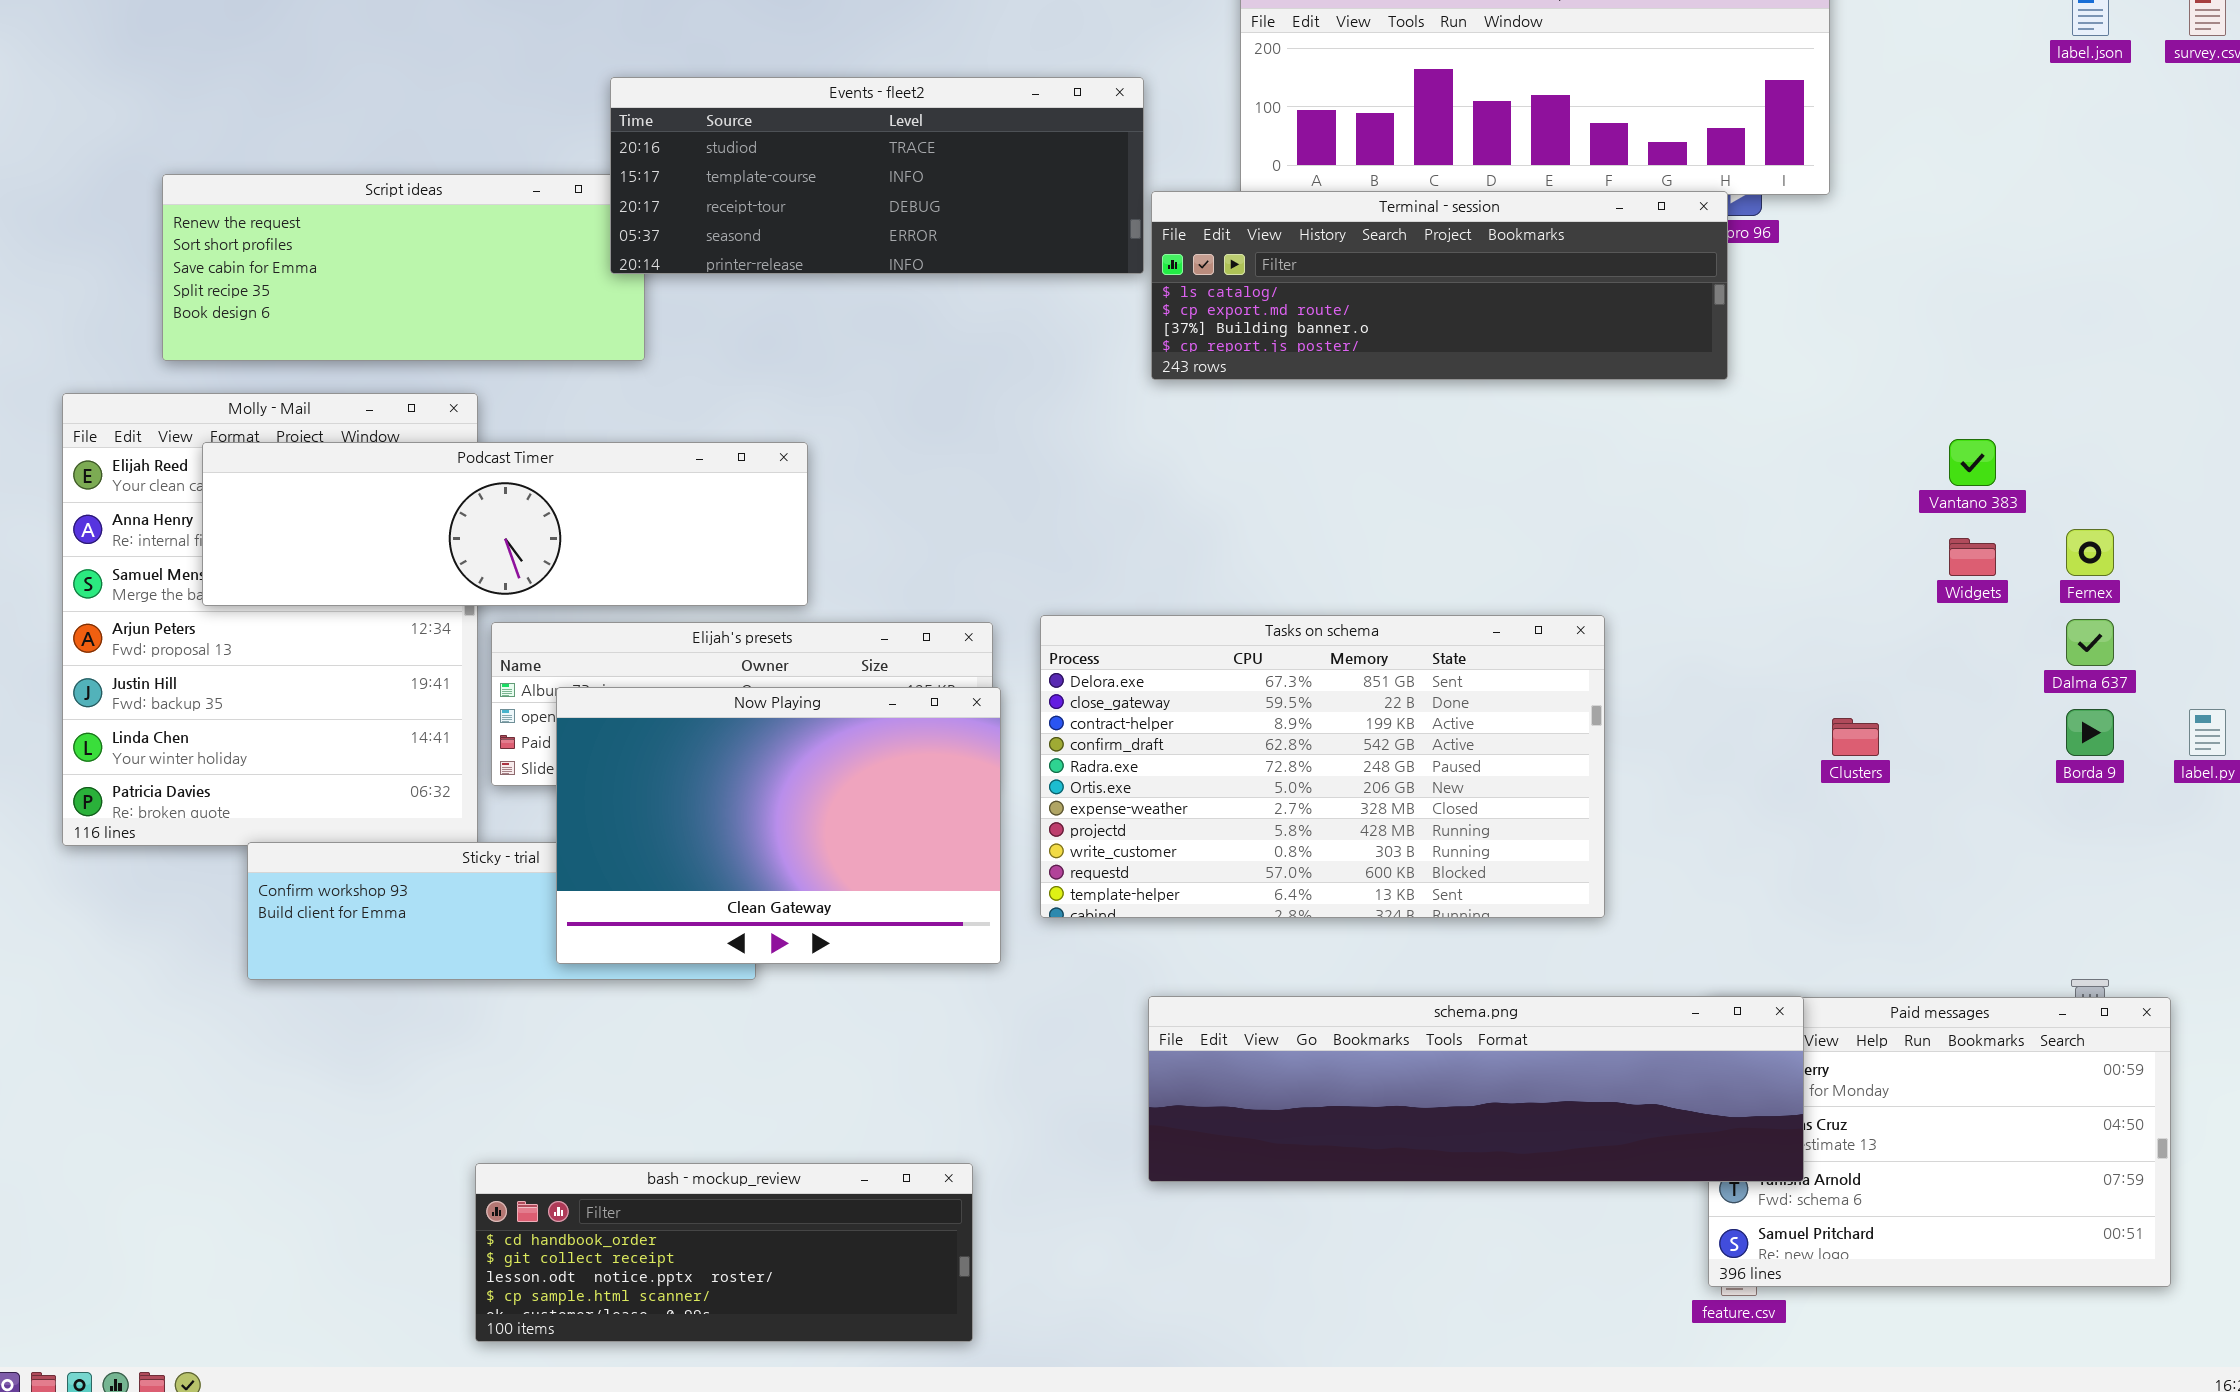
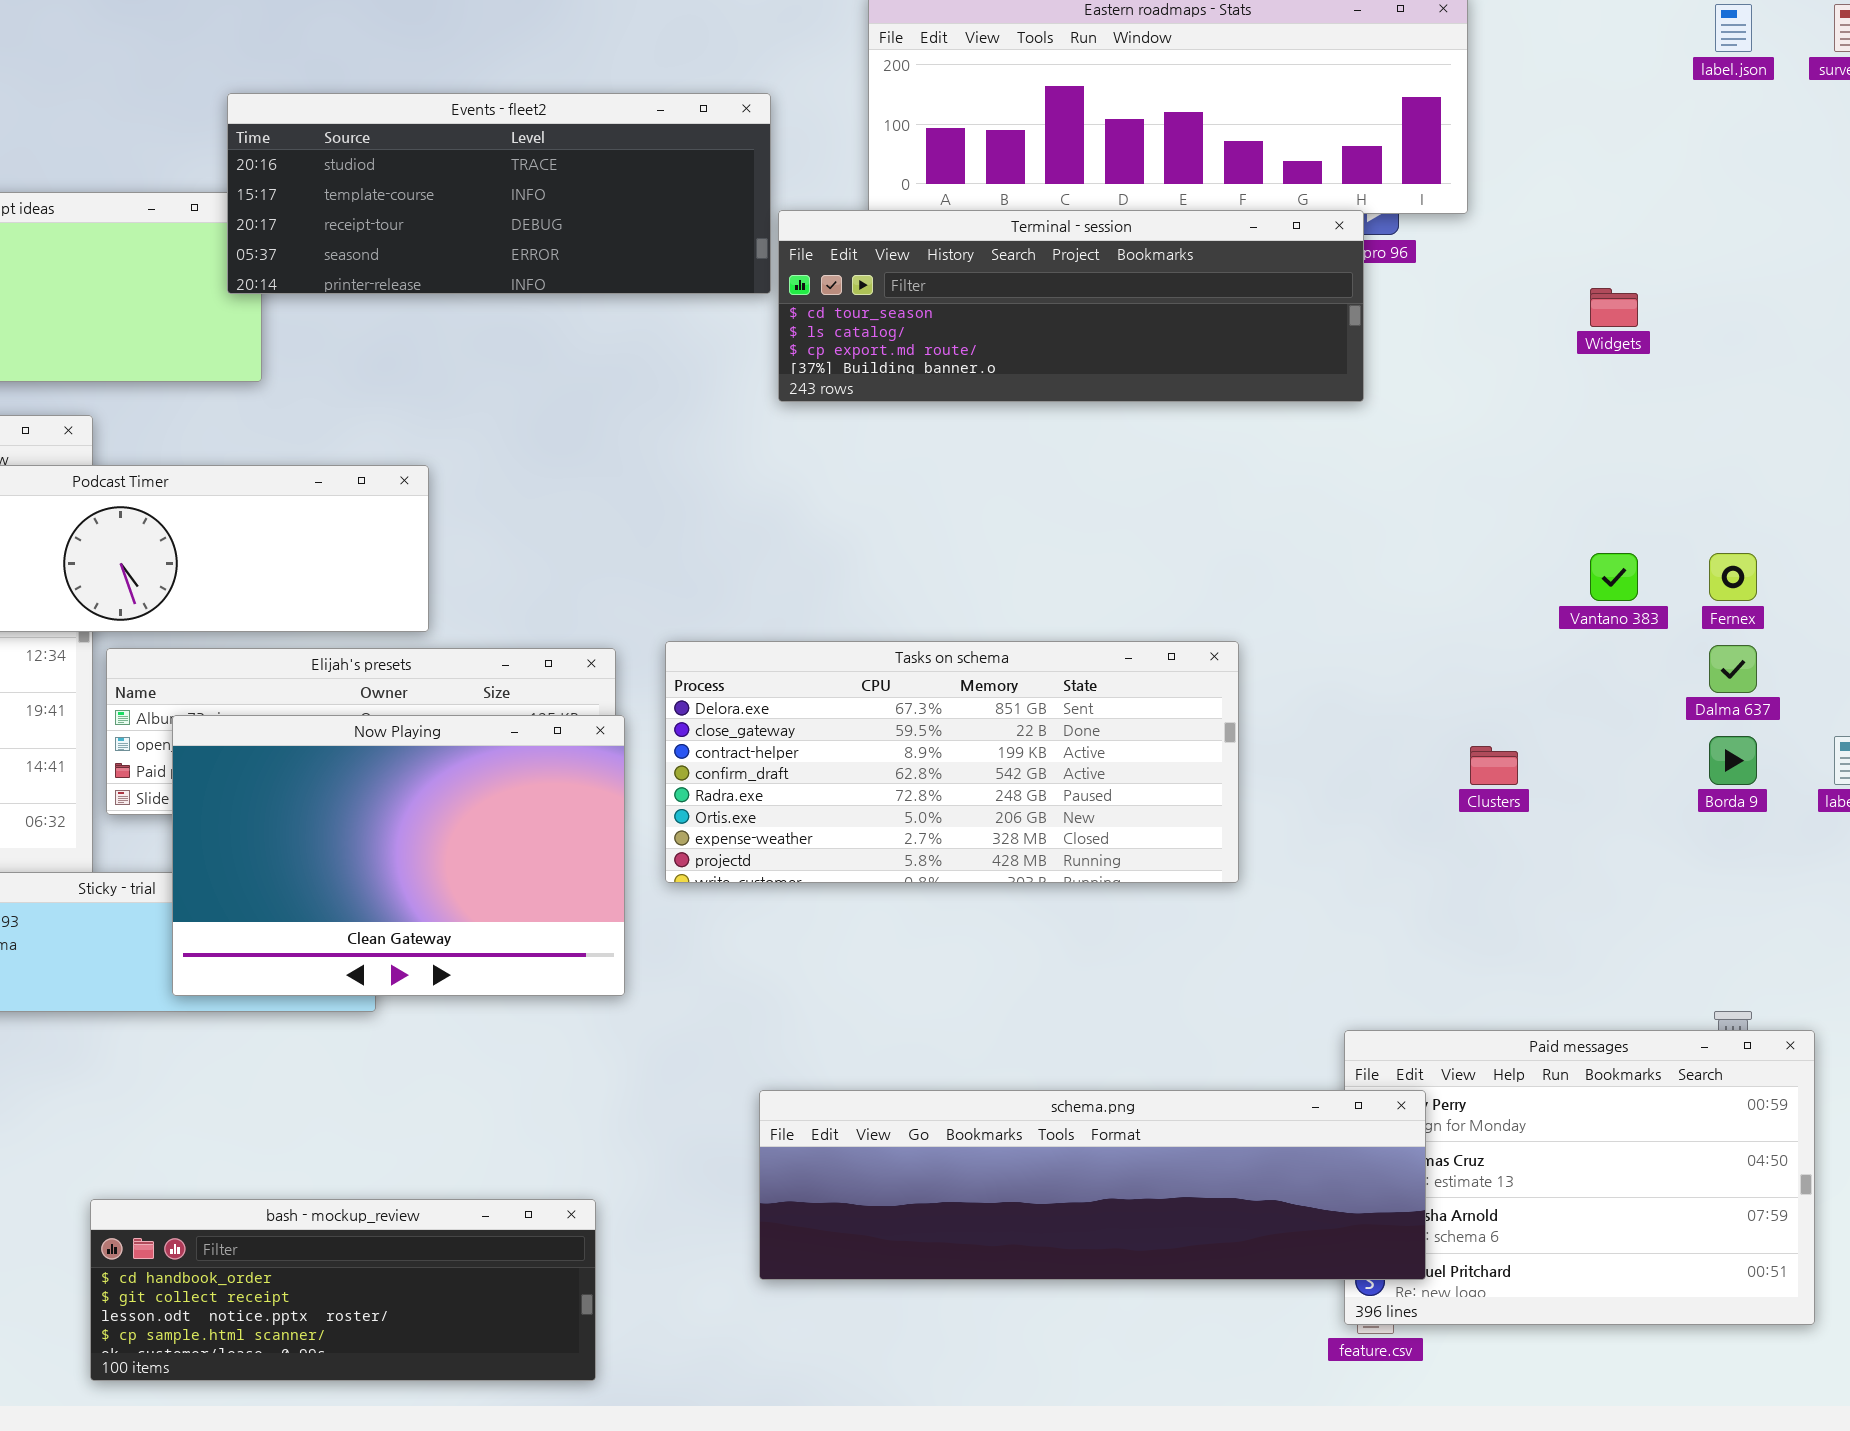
Terminal - session: [1151,191,1728,380] -> [778,210,1364,402], scrolled up 1 row
Vantano 383: [1949,439,1996,486] -> [1590,553,1638,601], moved
Widgets: [1949,538,1996,576] -> [1590,288,1638,327], moved
Tasks on schema: [1040,615,1605,918] -> [665,641,1239,883], resized
schema.png: [1148,996,1804,1182] -> [759,1090,1426,1280], moved

